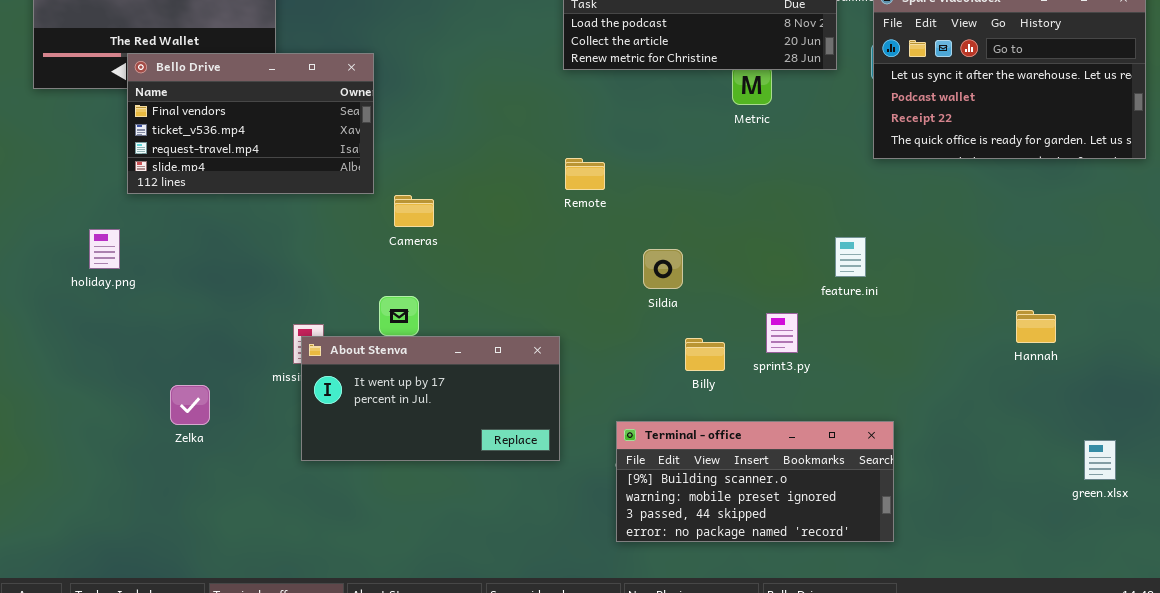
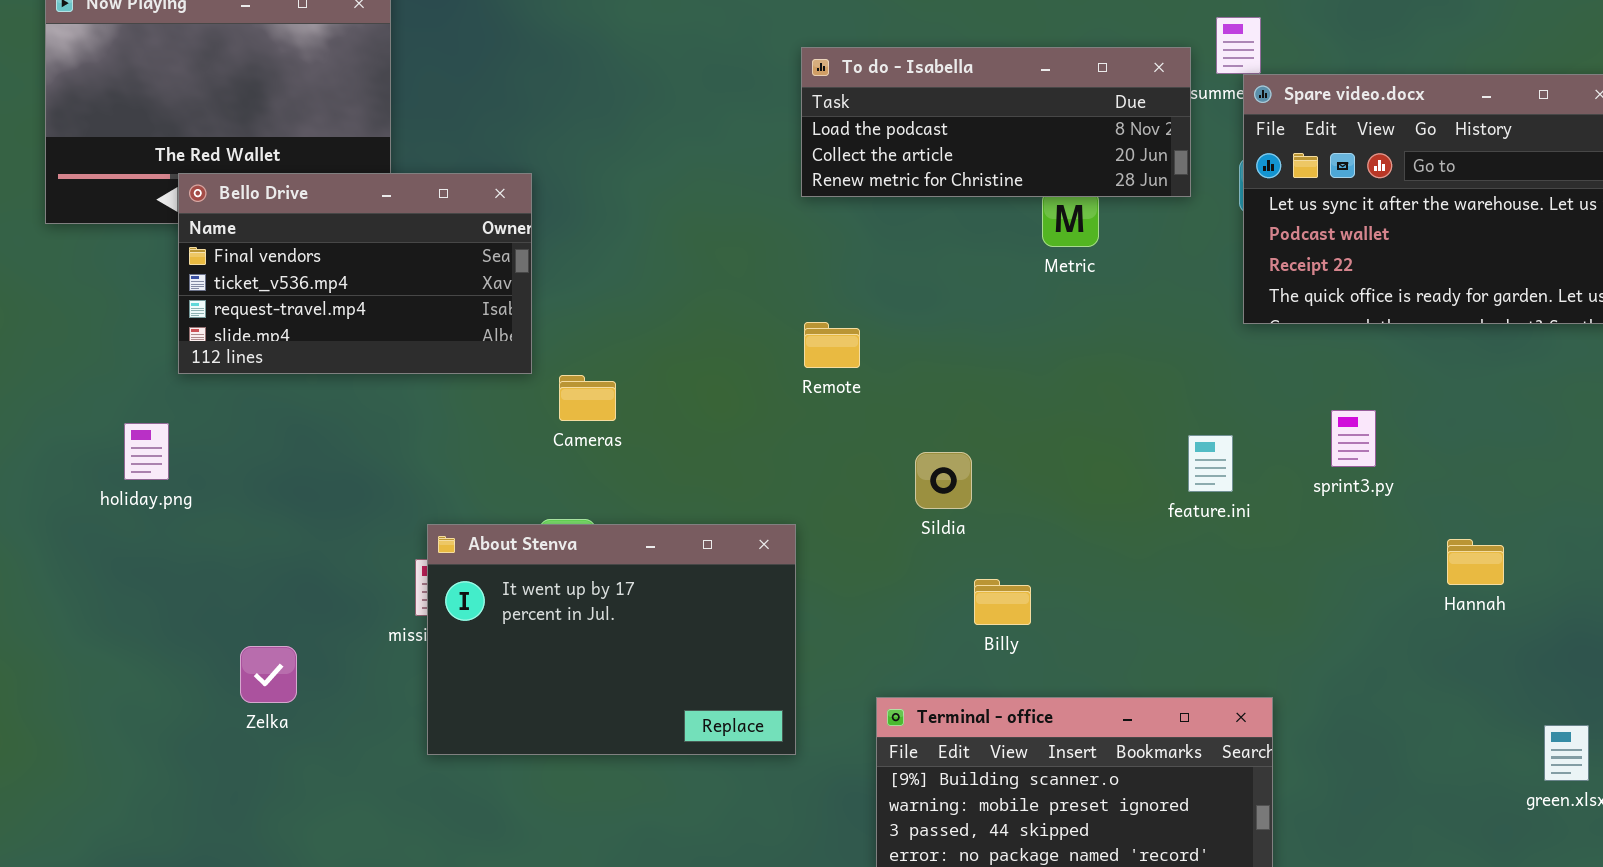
sprint3.py: [766,313,798,353] -> [1331,410,1376,467], moved
About Stenva: [301,336,560,461] -> [427,524,796,755], resized

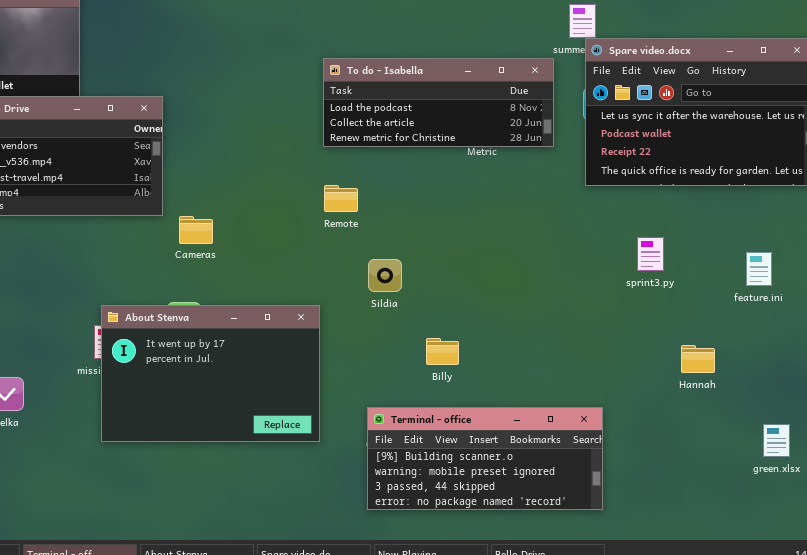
To do - Isabella: [801,47,1191,197] -> [323,58,554,147], moved
feature.ini: [1188,435,1233,492] -> [746,252,772,286], moved
Sildia: [915,452,972,509] -> [368,259,402,292], moved
Hannah: [1447,539,1504,585] -> [681,345,715,373], moved

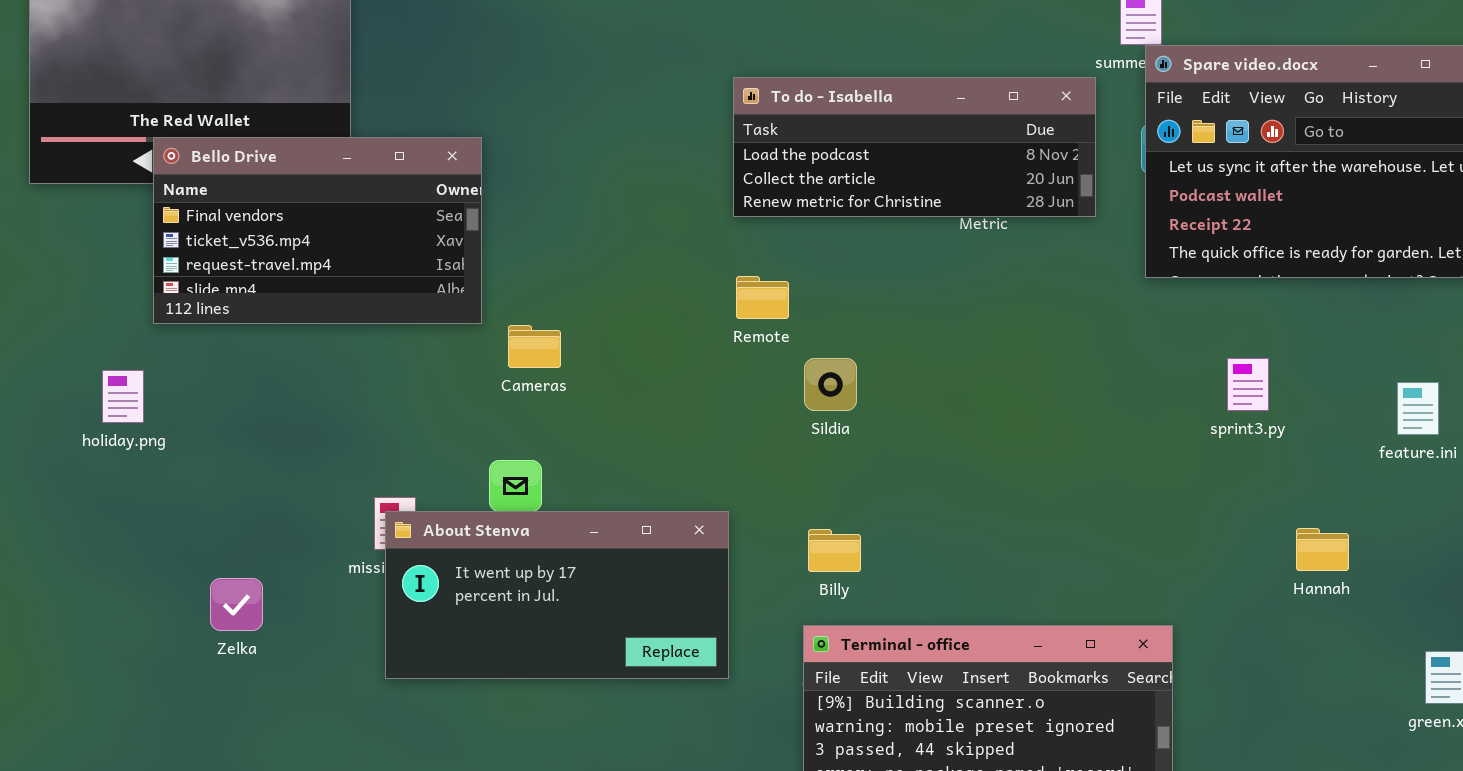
Sildia: [368,259,402,292] -> [804,358,857,411], moved
About Stenva: [101,305,320,442] -> [385,511,729,679], resized
Billy: [426,338,459,365] -> [808,529,861,572], moved

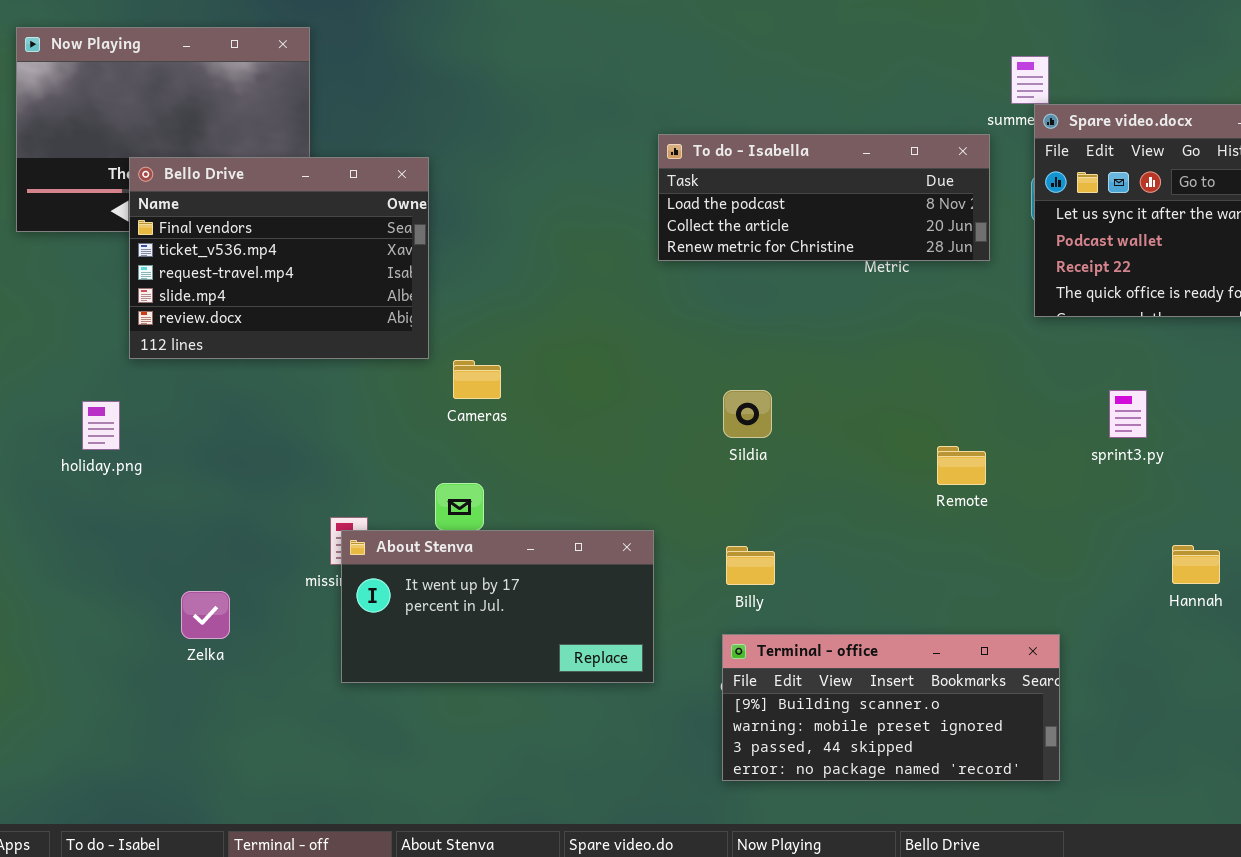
Bello Drive: [153,137,482,324] -> [129,157,429,359], resized
Remote: [736,276,789,319] -> [937,446,986,485], moved

